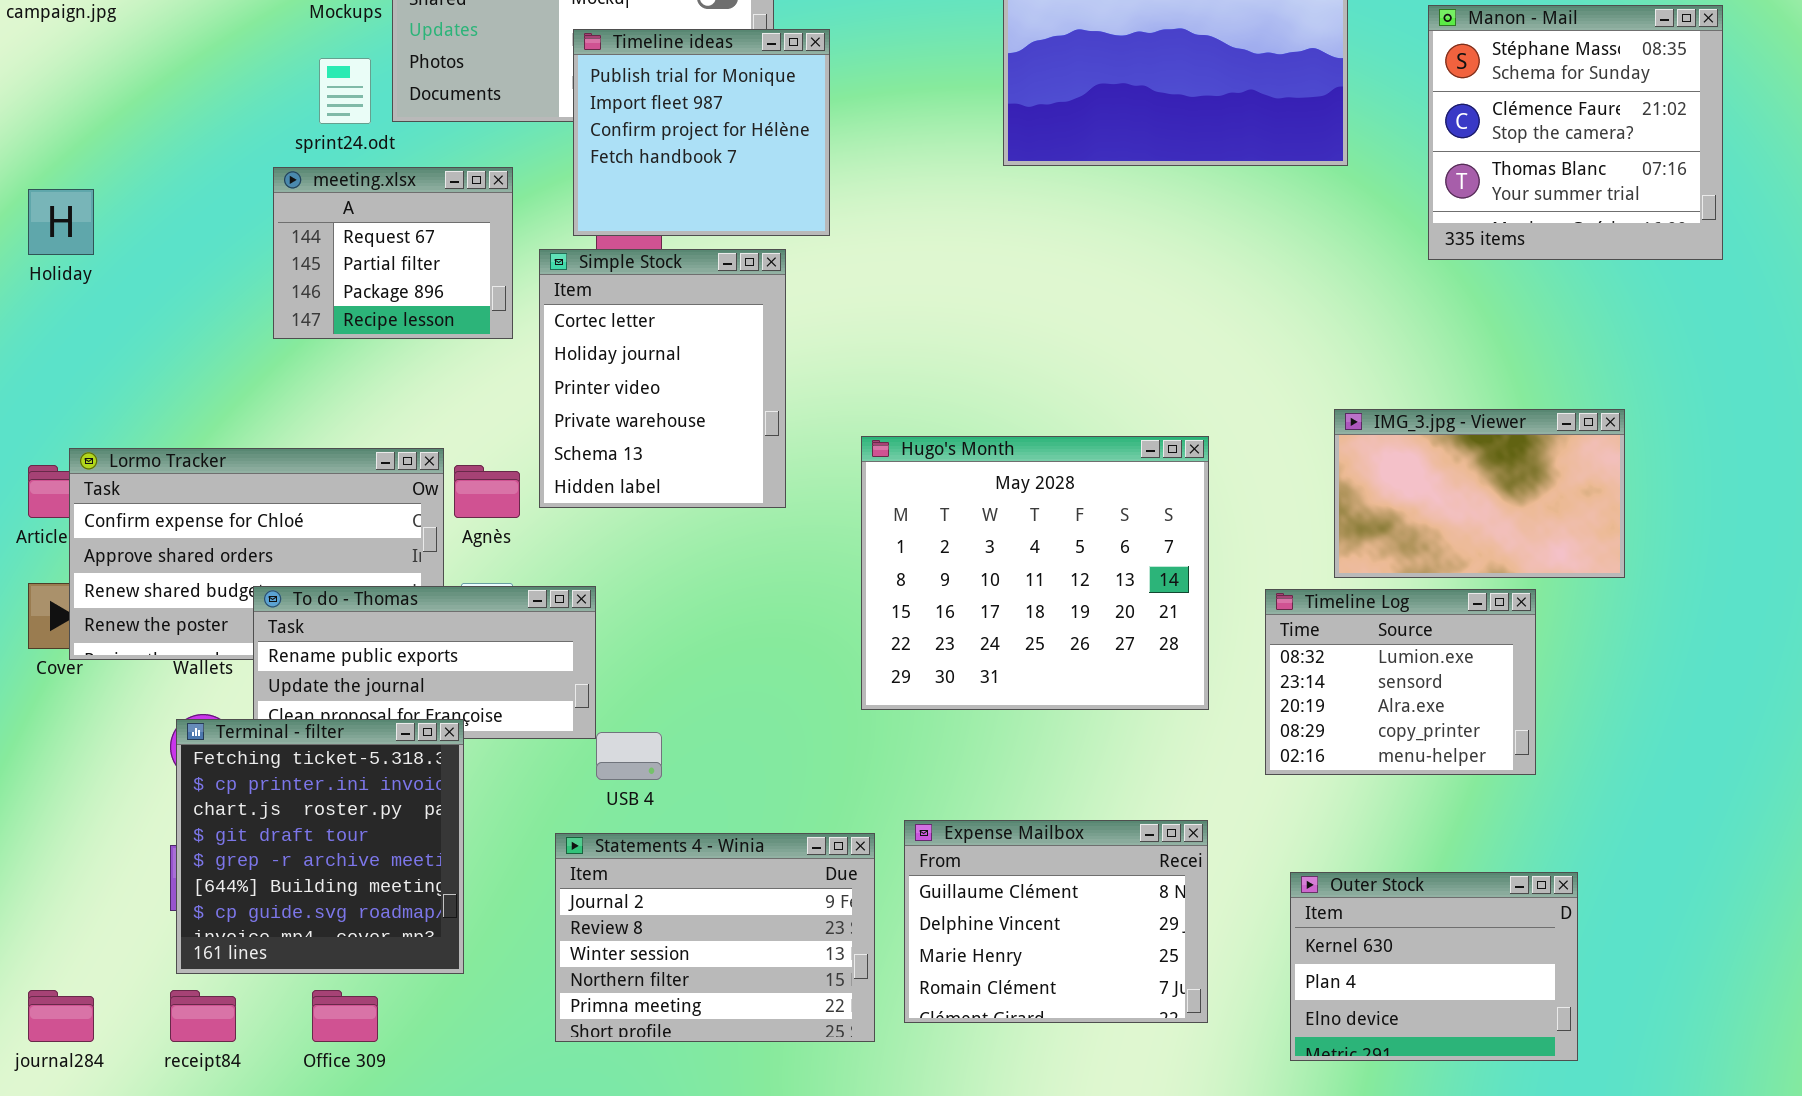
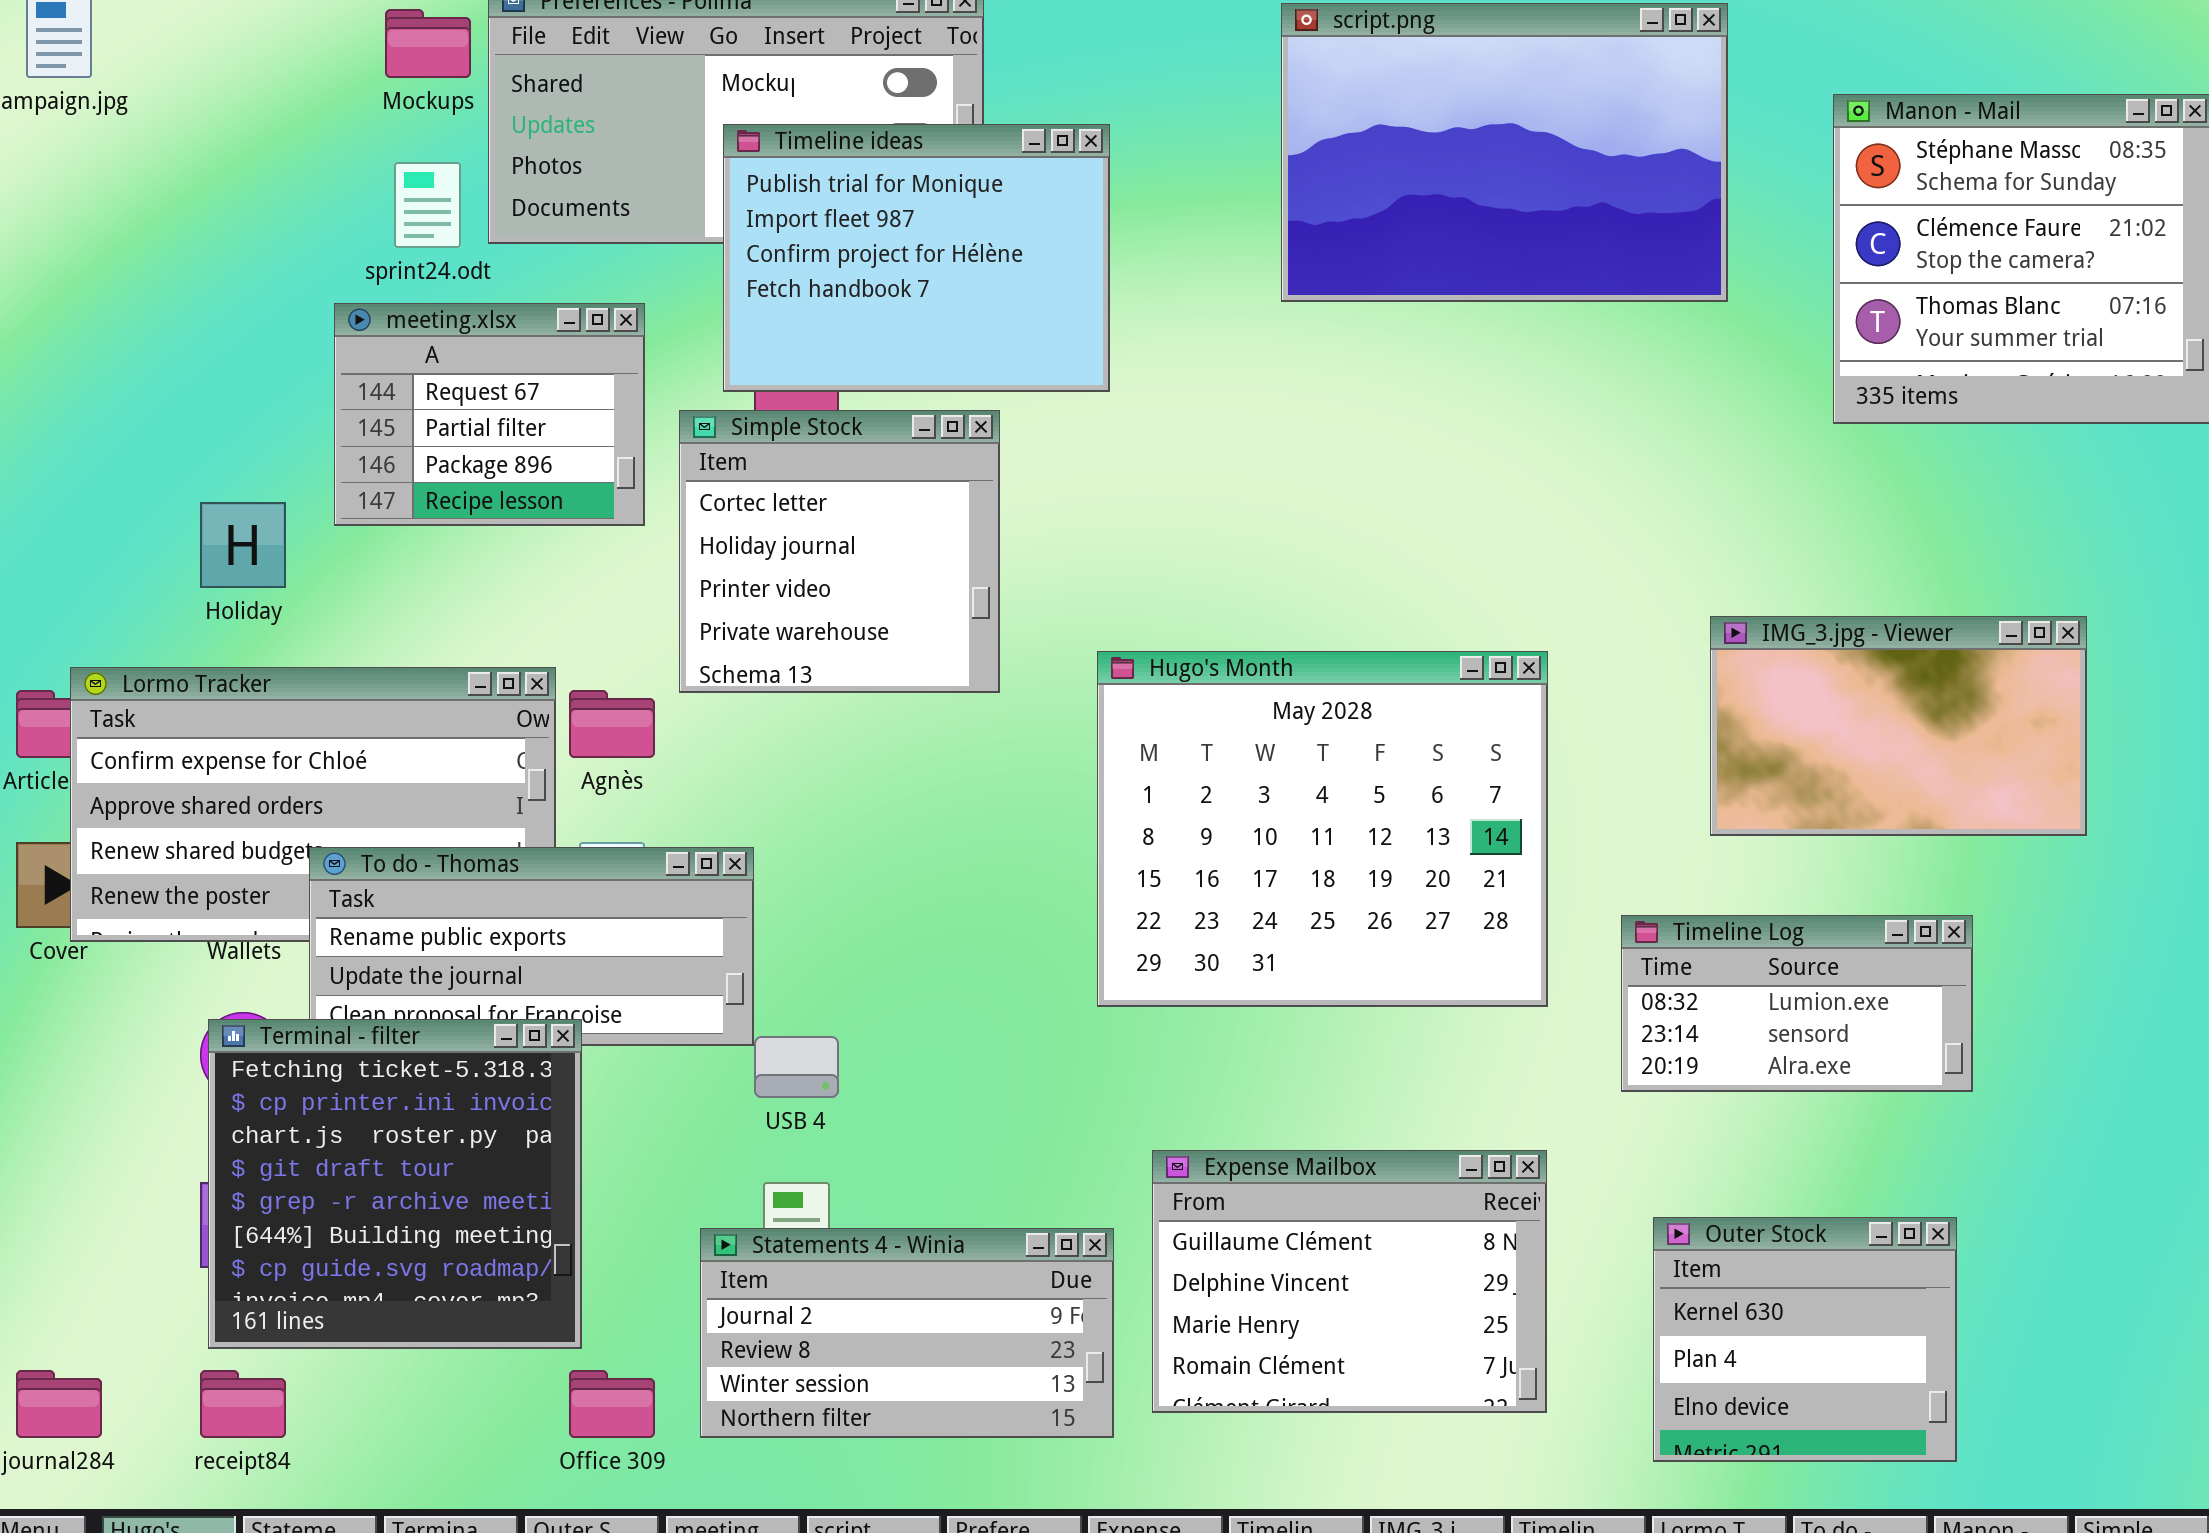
Timeline ideas: [573,29,830,236] -> [723,124,1110,392], resized
Holiday: [28,189,94,255] -> [200,502,286,588], moved
Simple Stock: [539,249,786,508] -> [679,410,1000,693], resized
Timeline Log: [1265,589,1536,775] -> [1621,915,1973,1092], resized
Statements 4 - Winia: [555,833,875,1042] -> [700,1228,1114,1438], resized
Outer Stock: [1290,872,1578,1061] -> [1653,1217,1957,1462], resized
Office 309: [312,990,378,1042] -> [569,1370,655,1438], moved

